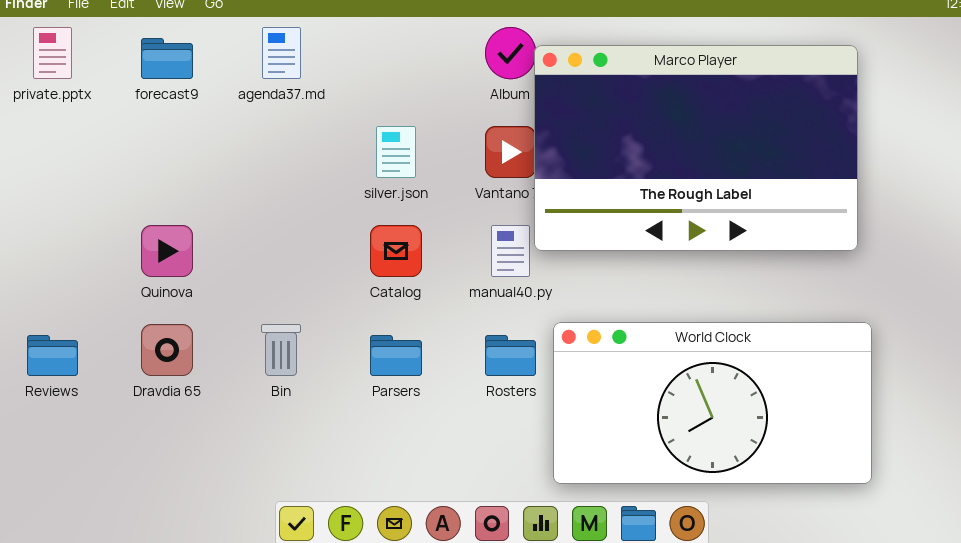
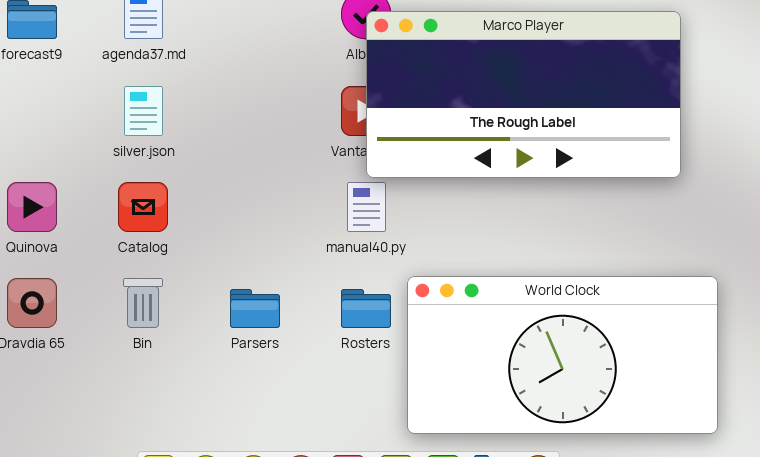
Marco Player: [534,45,858,251] -> [366,11,681,178], moved, resized
silver.json: [376,126,416,178] -> [124,86,163,136], moved
Catalog: [370,225,422,277] -> [118,182,168,232], moved

